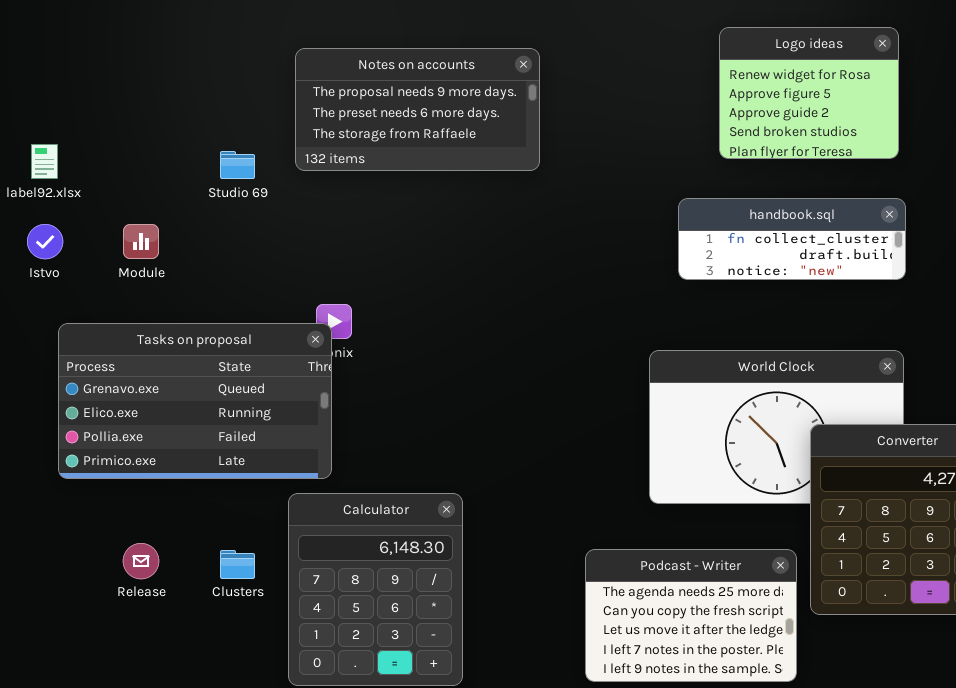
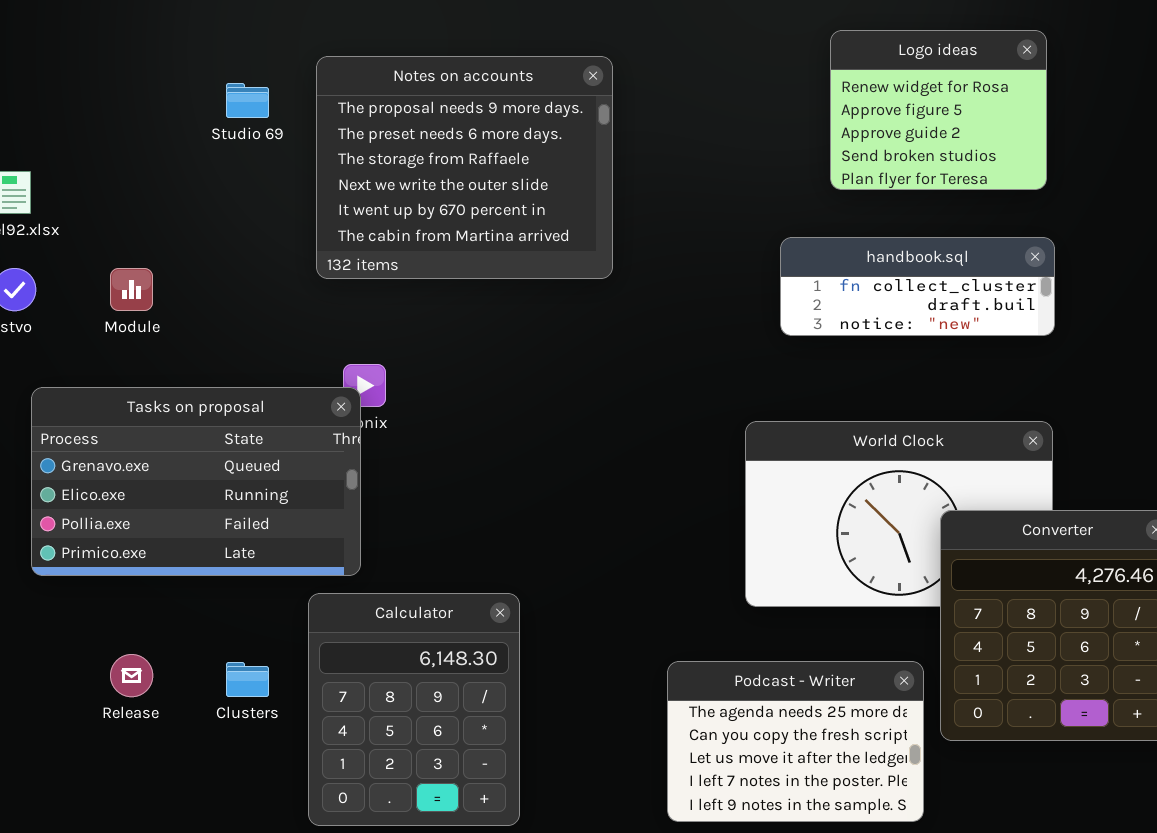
Notes on accounts: [295,48,540,171] -> [316,56,613,279], resized
Studio 69: [220,151,255,179] -> [226,83,269,118], moved

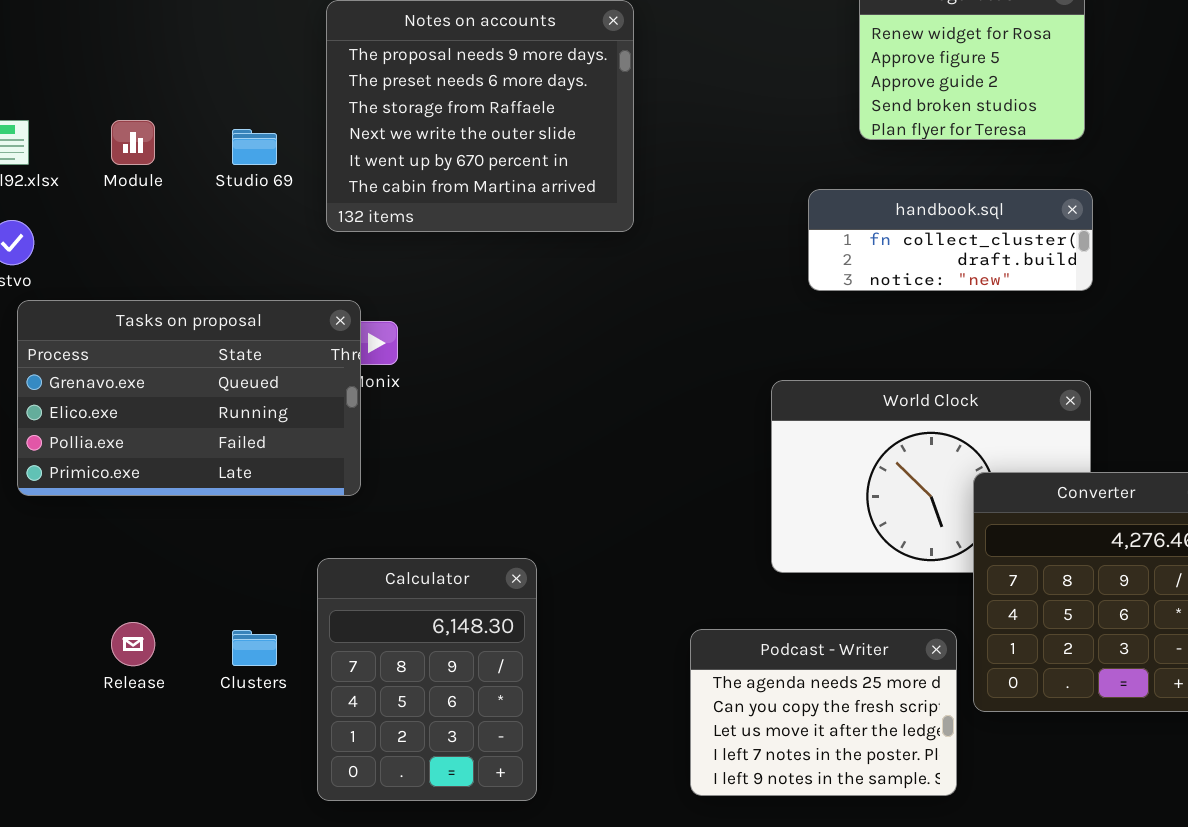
Studio 69: [226,83,269,118] -> [232,129,277,165], moved
Module: [110,268,153,311] -> [111,120,155,165], moved
Tasks on proposal: [31,387,361,576] -> [17,300,361,496], moved

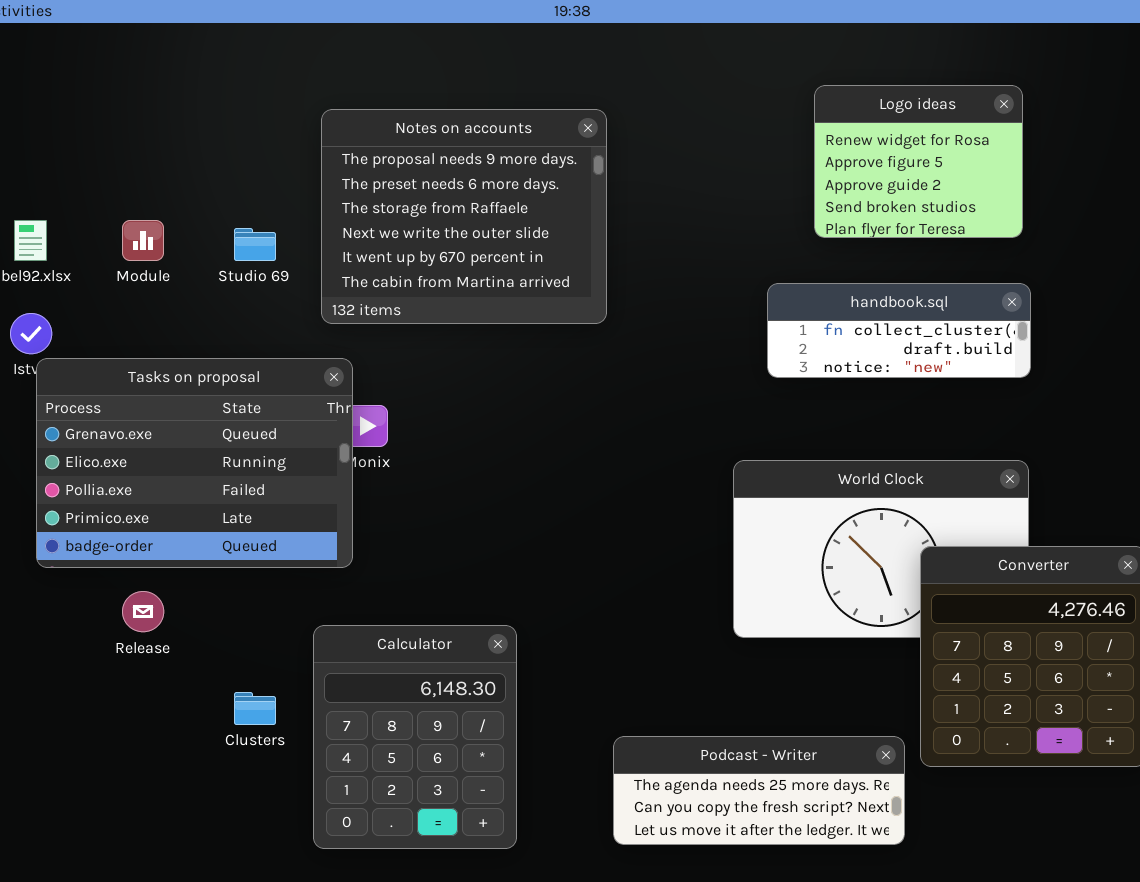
Tasks on proposal: [17,300,361,496] -> [36,358,353,568], resized
Release: [111,622,155,666] -> [122,591,164,632], moved
Podcast - Writer: [690,629,957,796] -> [613,736,905,845], resized

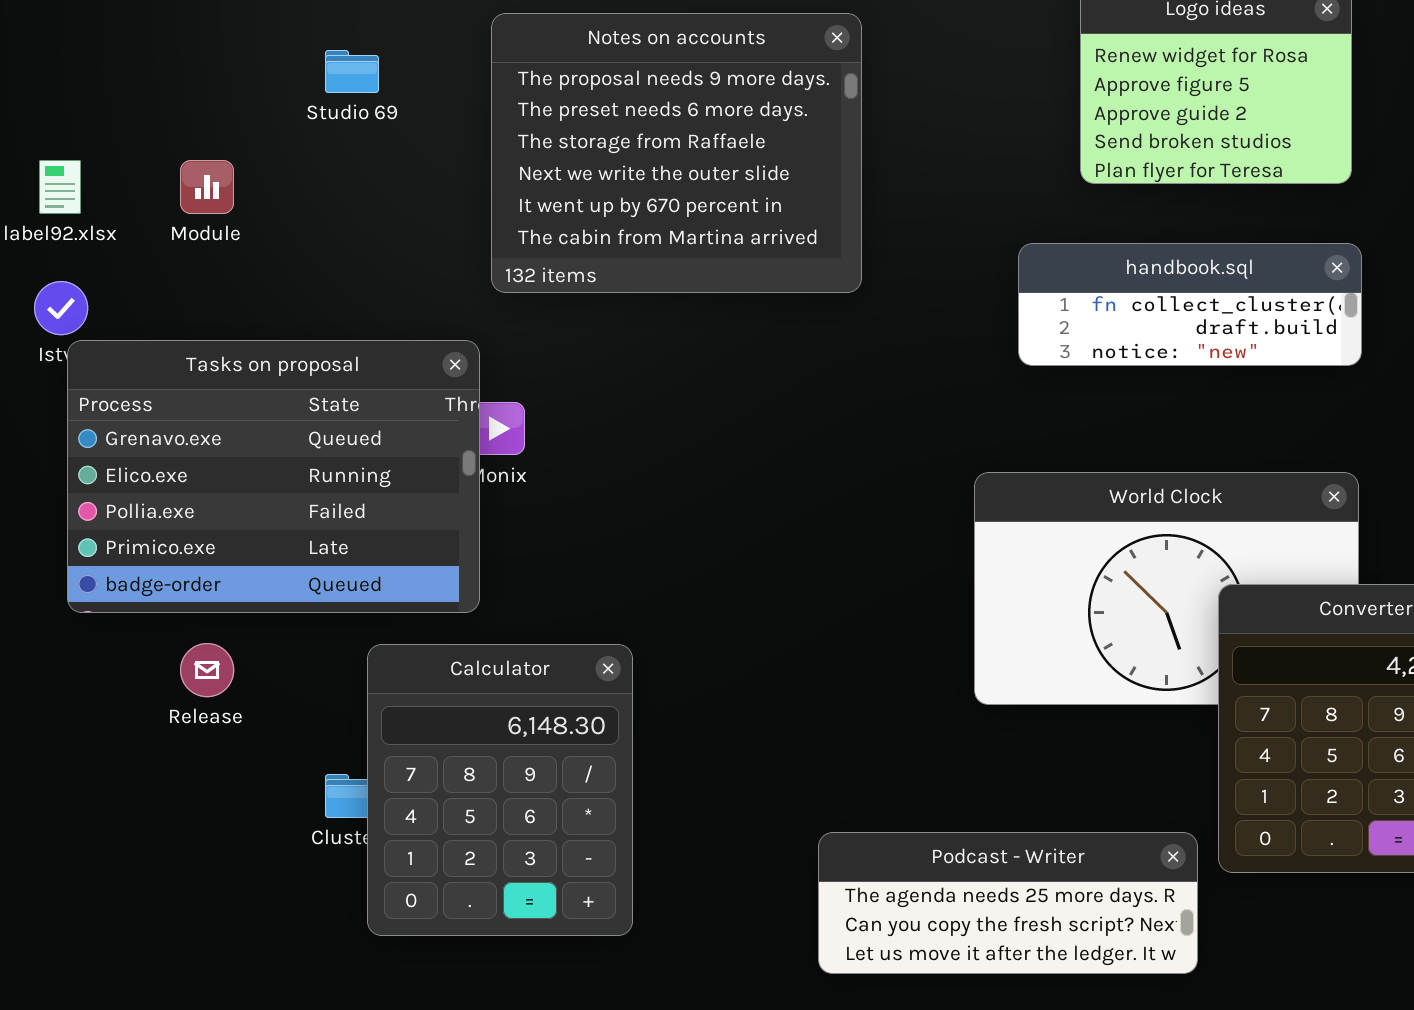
Notes on accounts: [321,109,607,324] -> [491,13,862,293], moved
Studio 69: [234,228,276,261] -> [325,50,379,93], moved
Calculator: [313,625,517,849] -> [367,644,633,936], moved

